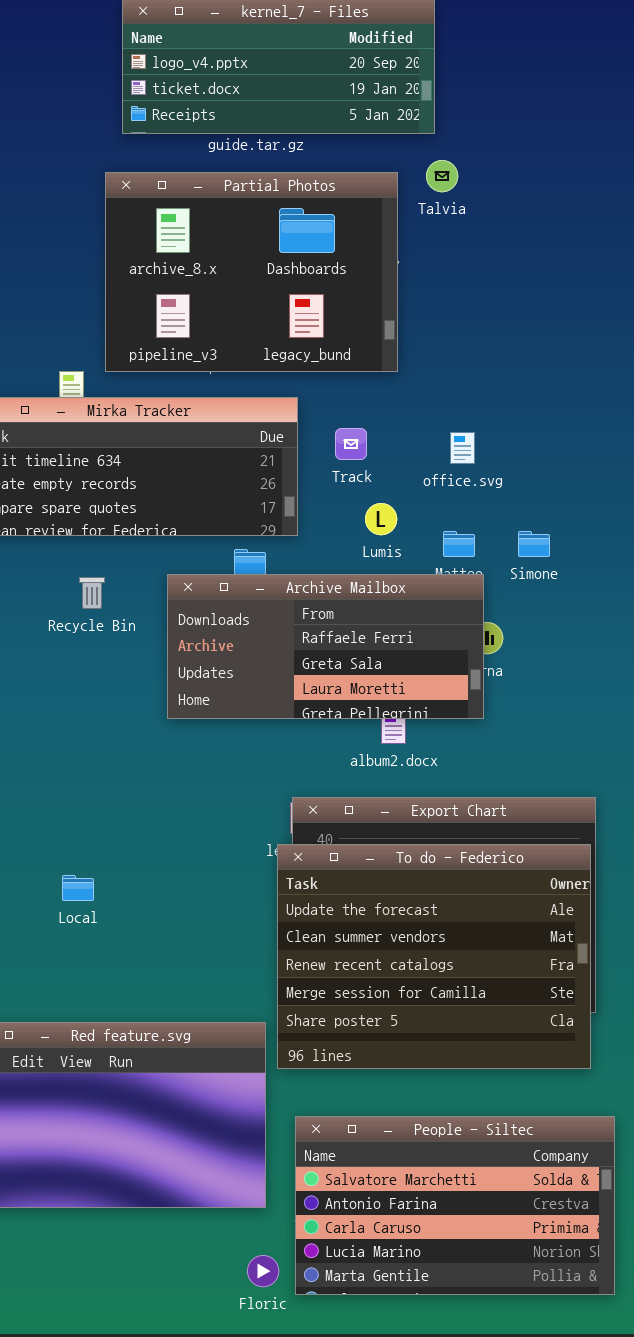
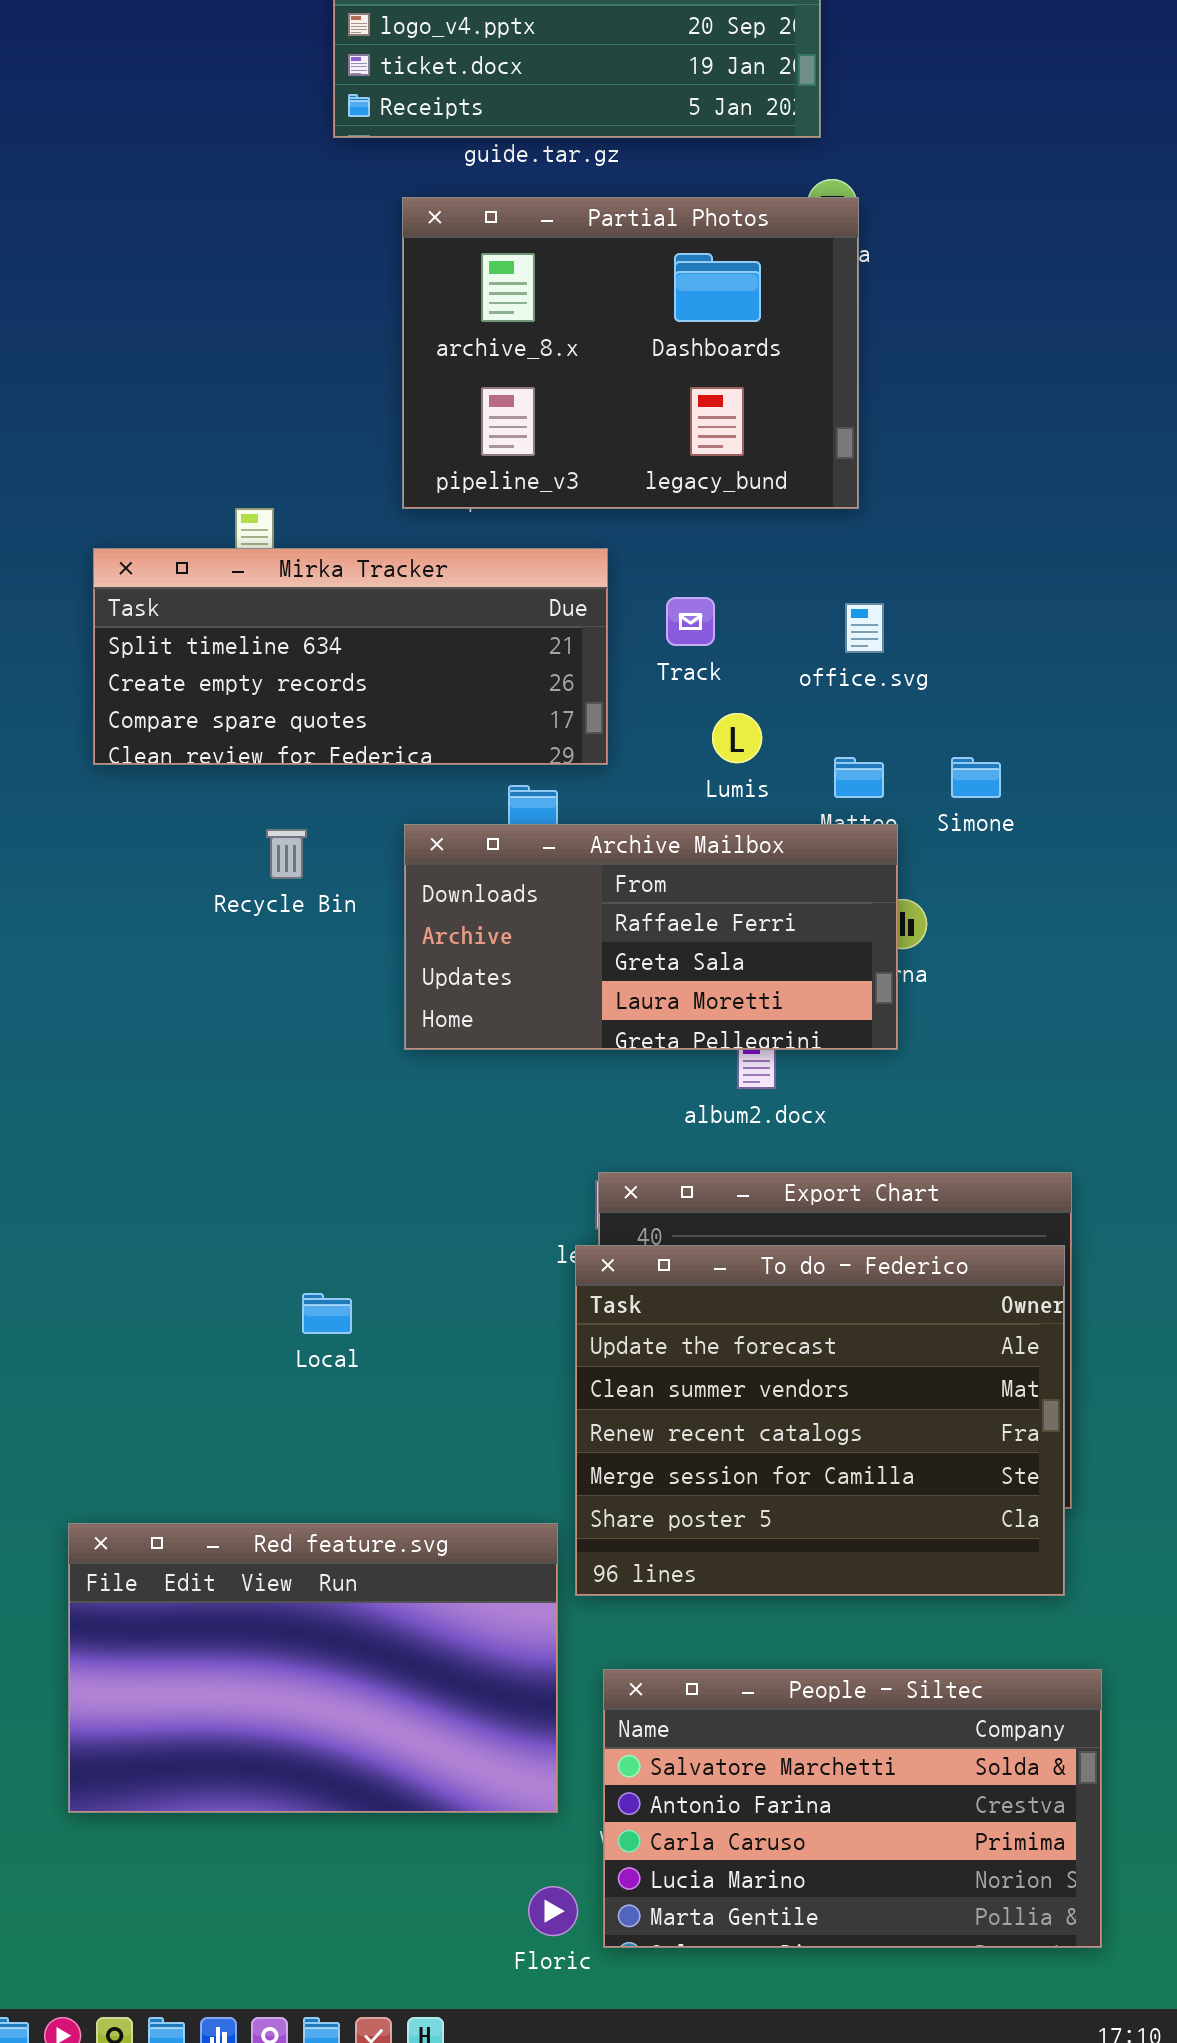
Partial Photos: [105,172,398,372] -> [402,197,859,509], moved
Local: [62,875,94,901] -> [302,1293,352,1334], moved

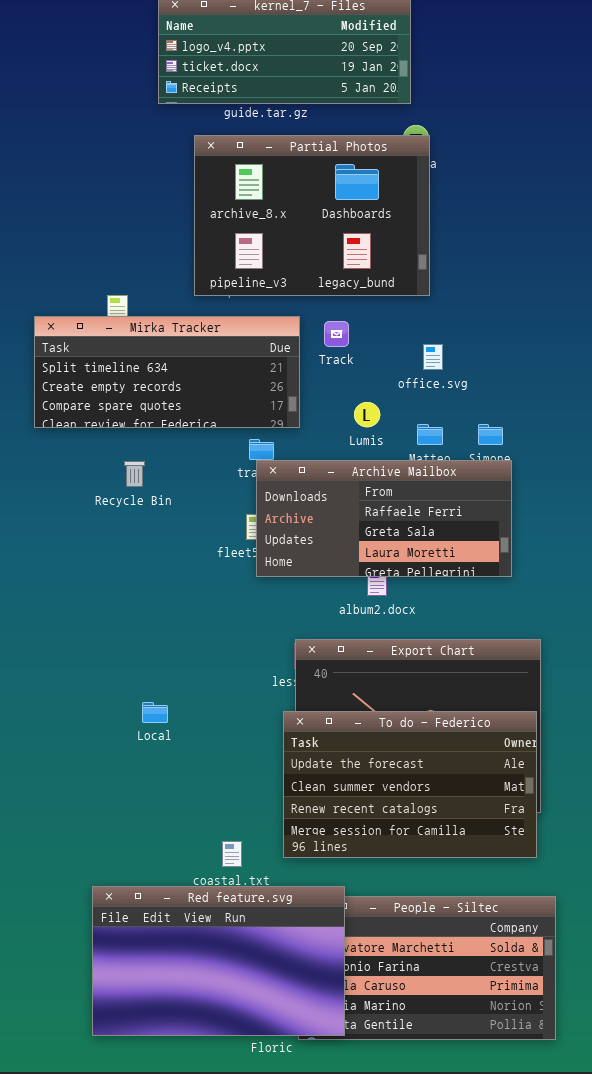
Track: [666,597,715,646] -> [324,321,349,347], moved
Archive Mailbox: [404,824,898,1050] -> [256,460,512,577], moved
To do - Federico: [575,1245,1065,1596] -> [283,711,537,858], resized
Red feature.svg: [68,1523,558,1813] -> [92,886,345,1036], moved

